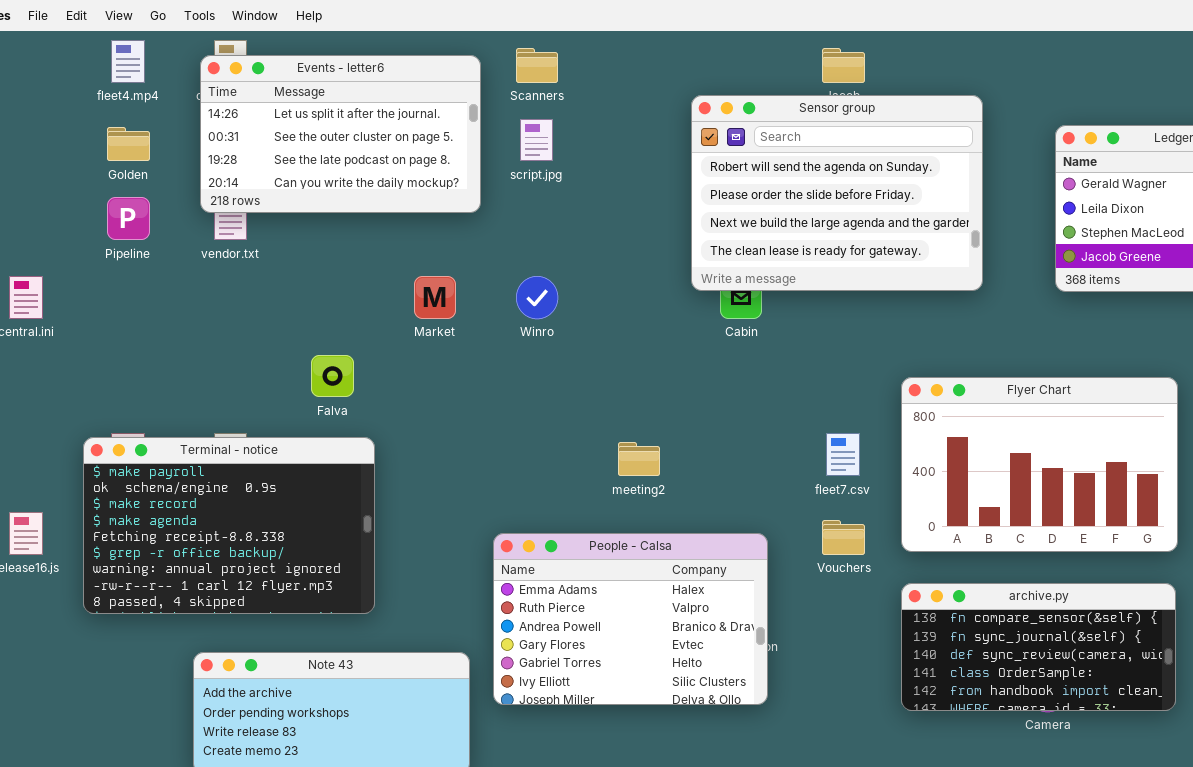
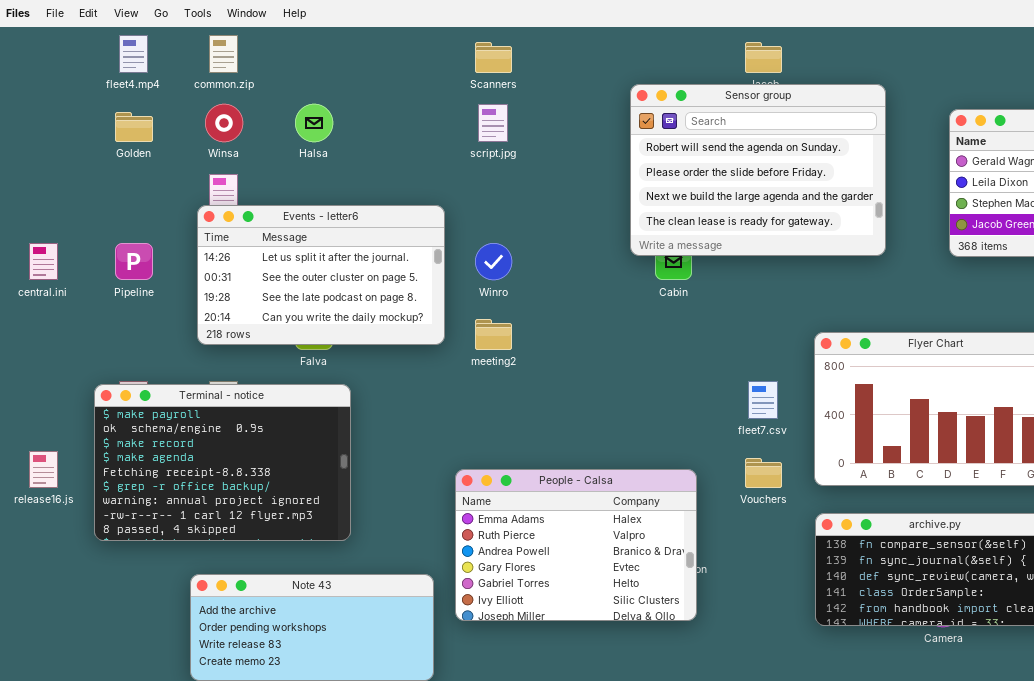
Events - letter6: [200,55,481,213] -> [197,205,445,345], moved
Pipeline: [107,197,150,240] -> [115,243,153,280], moved
meeting2: [618,442,660,476] -> [475,319,512,350], moved

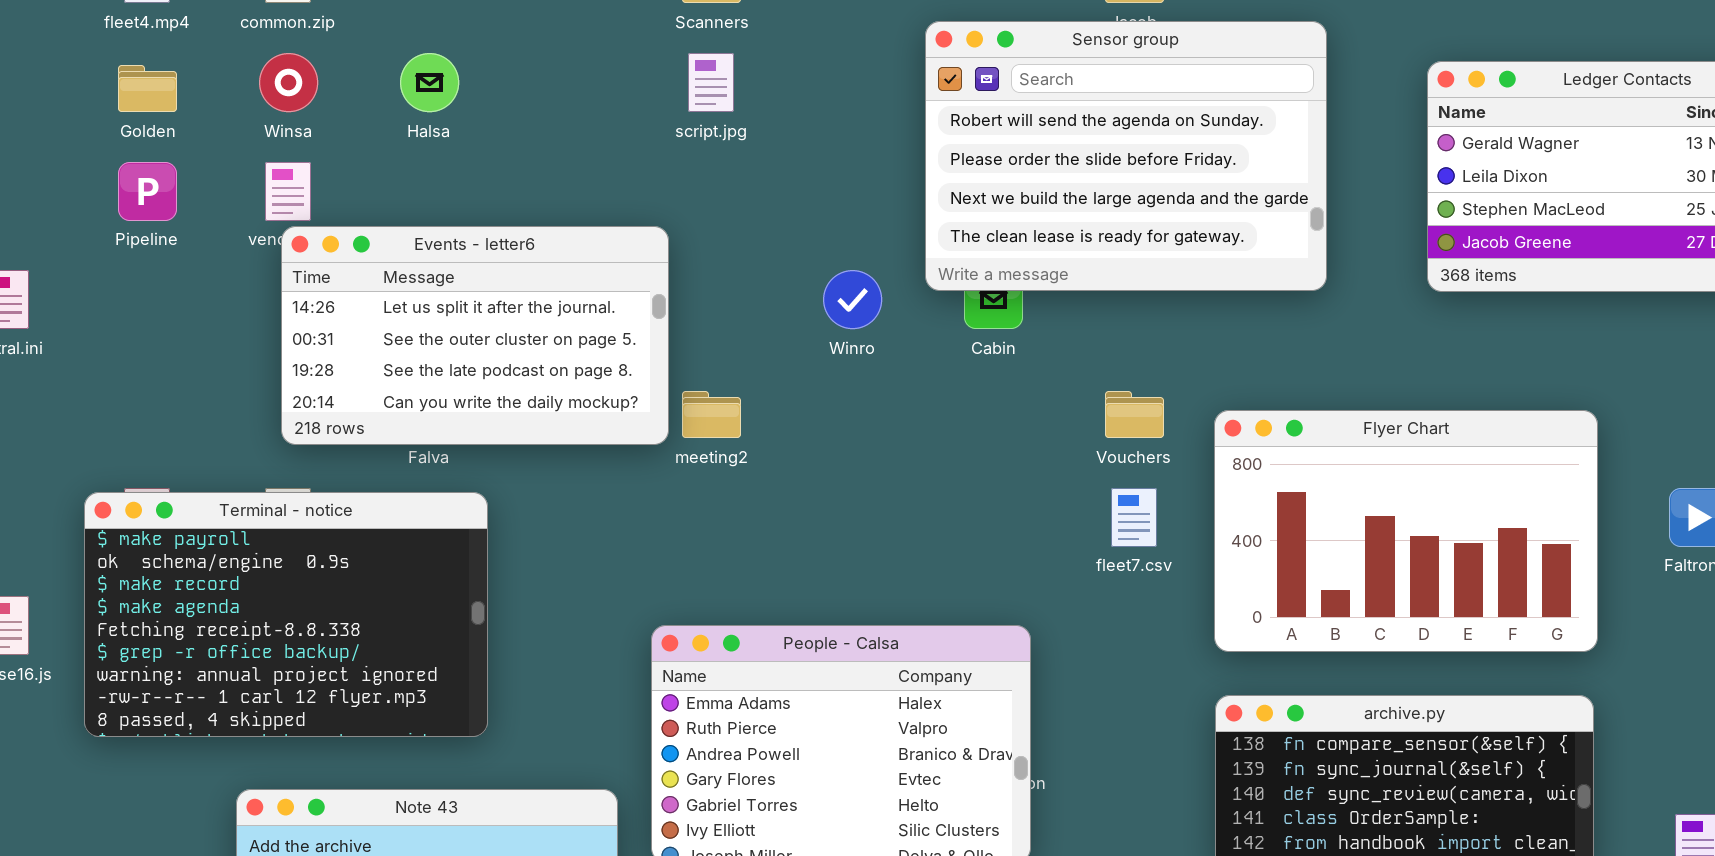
Events - letter6: [197,205,445,345] -> [281,226,669,445], moved
Pipeline: [115,243,153,280] -> [118,162,177,221], moved
Winro: [475,243,512,280] -> [823,270,882,329], moved
Vouchers: [745,458,782,488] -> [1105,391,1164,438], moved

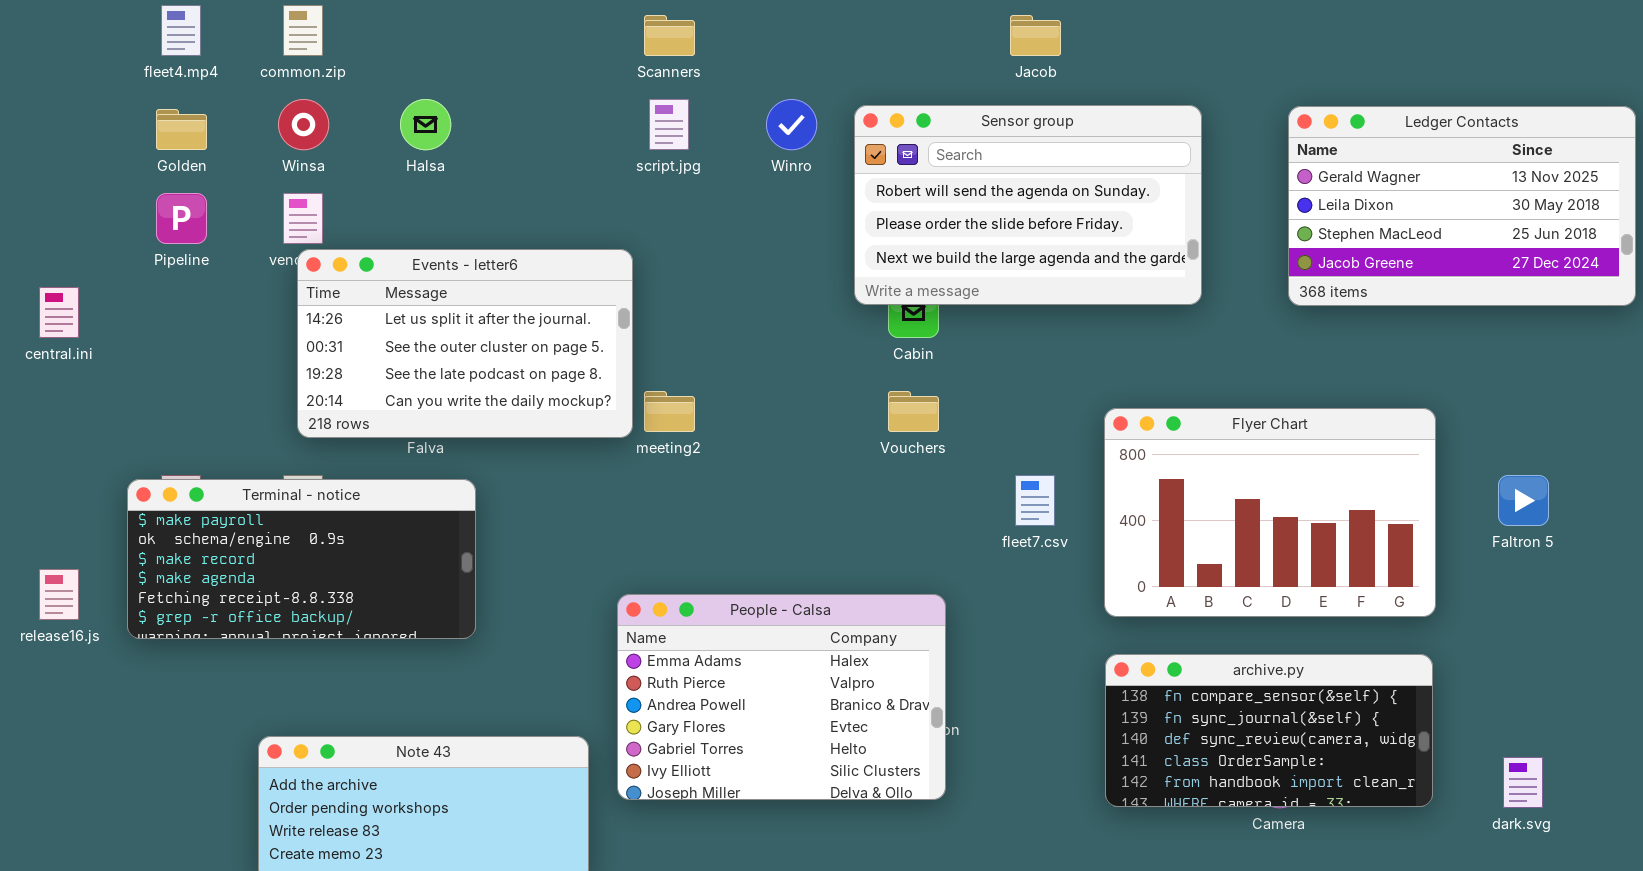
Sensor group: [925,21,1327,291] -> [854,105,1202,305], resized
Winro: [823,270,882,329] -> [766,99,817,150], moved
Vouchers: [1105,391,1164,438] -> [888,391,939,432], moved
Terminal - notice: [84,492,488,737] -> [127,479,476,639], resized

